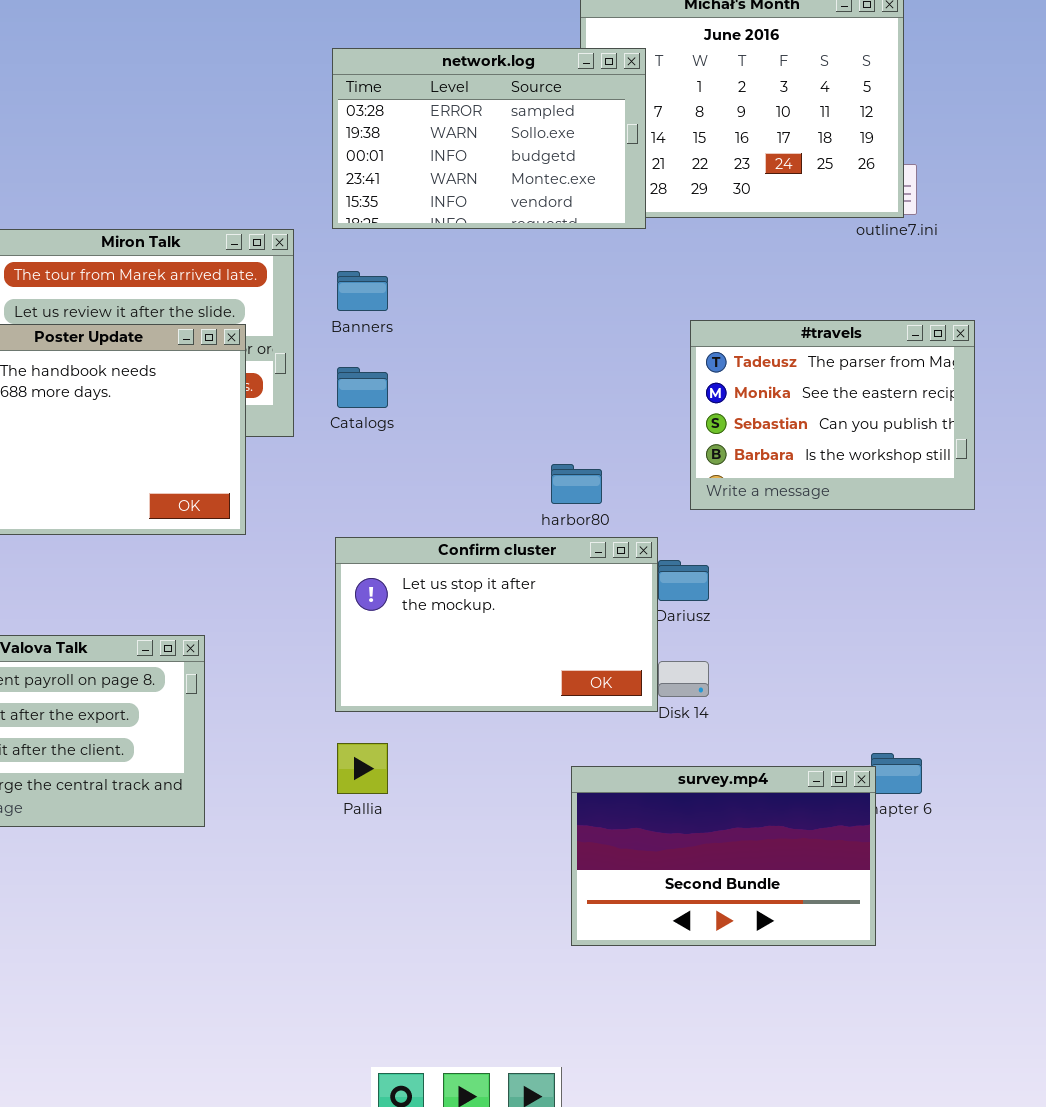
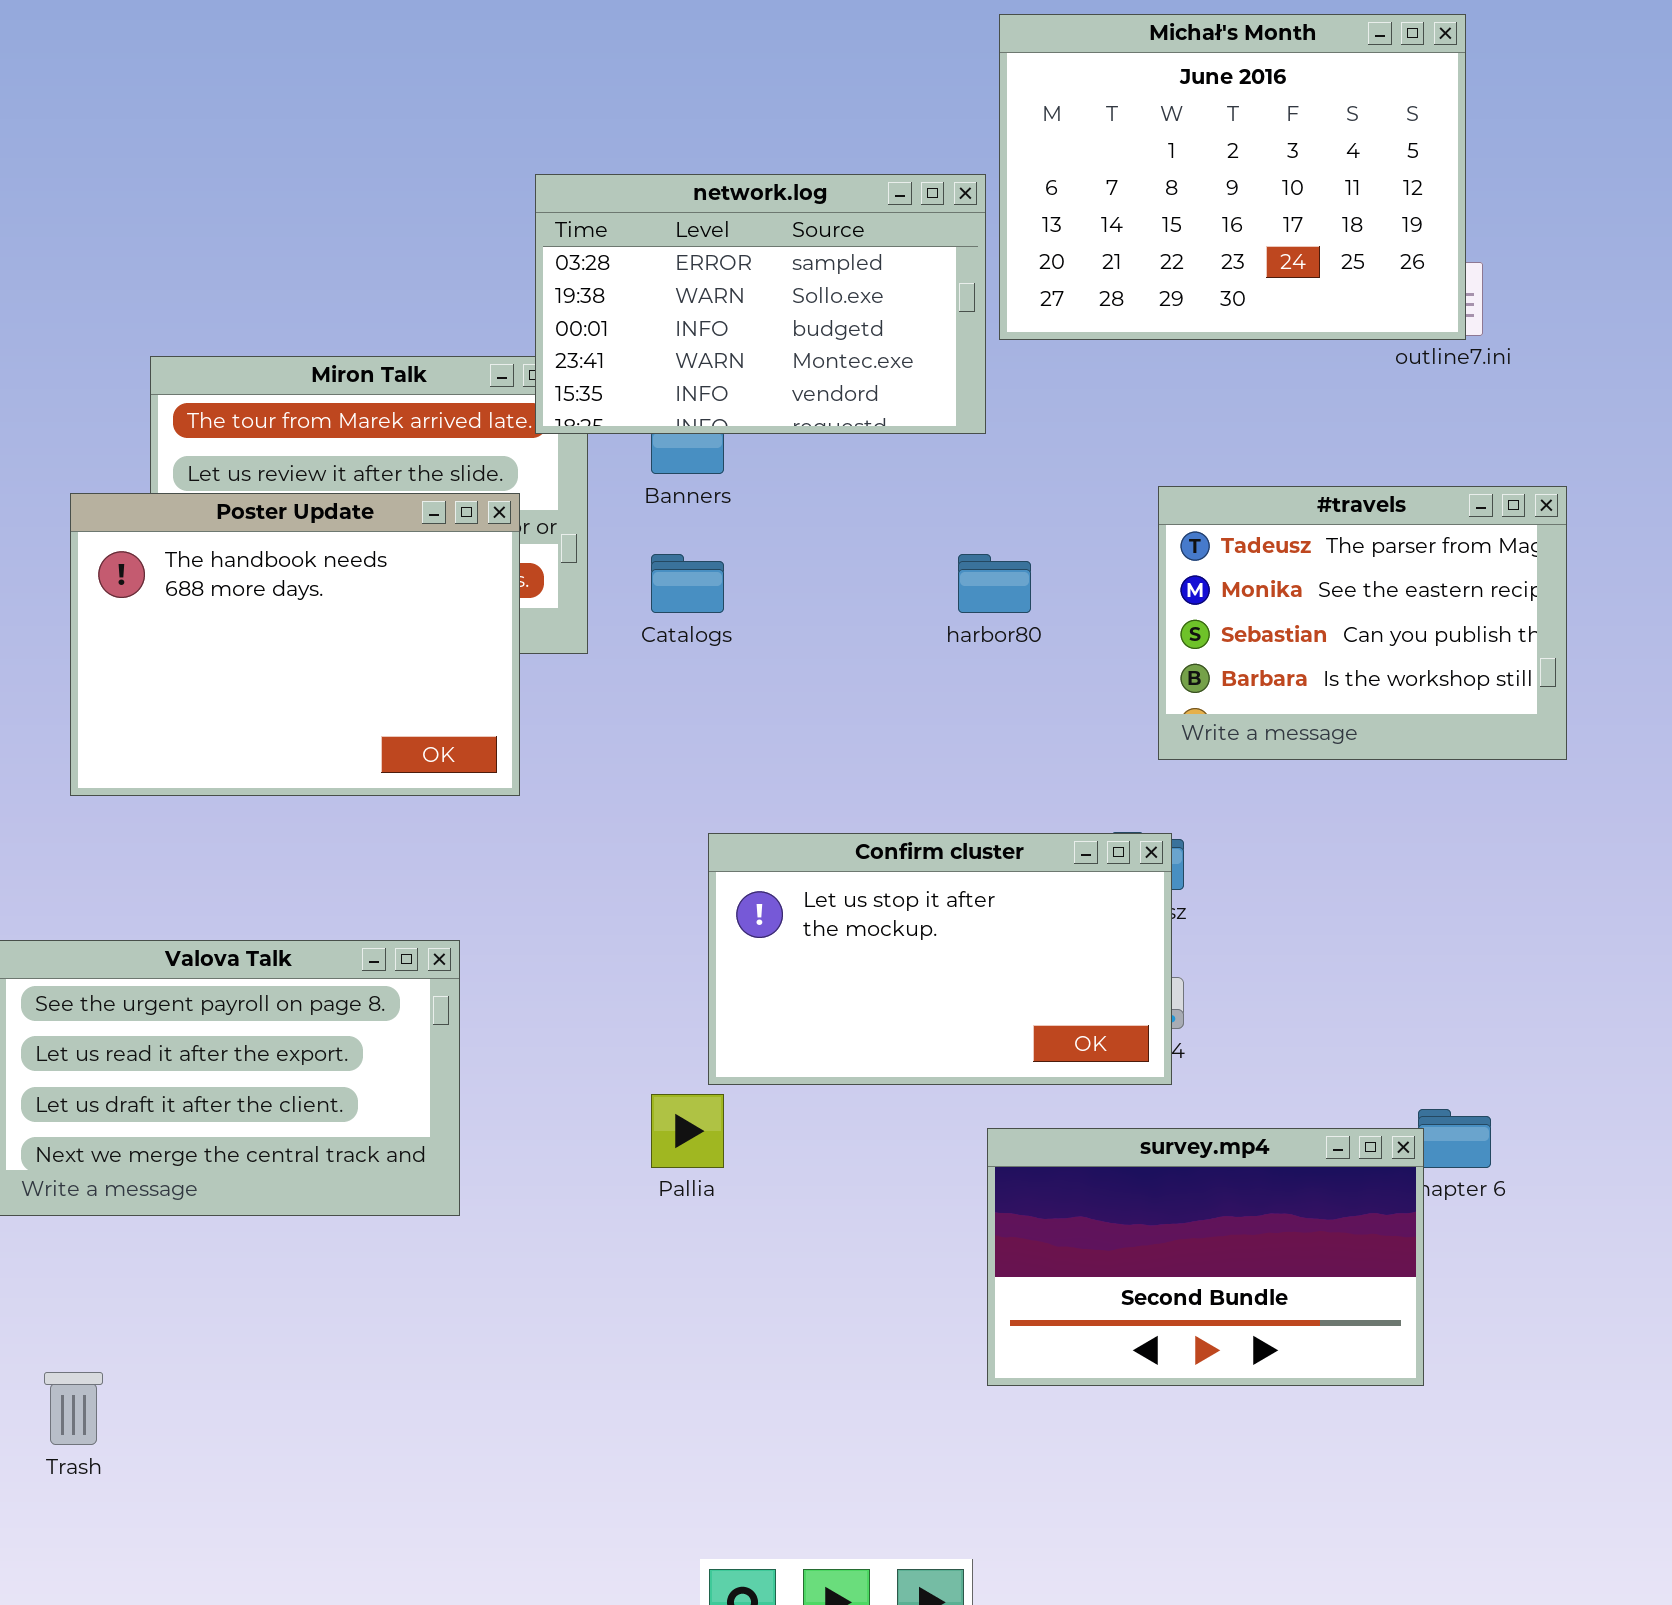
network.log: [332,48,646,229] -> [535,174,986,434], moved
harbor80: [551,464,602,504] -> [958,554,1031,613], moved
Confirm cluster: [335,537,658,712] -> [708,833,1172,1085], moved

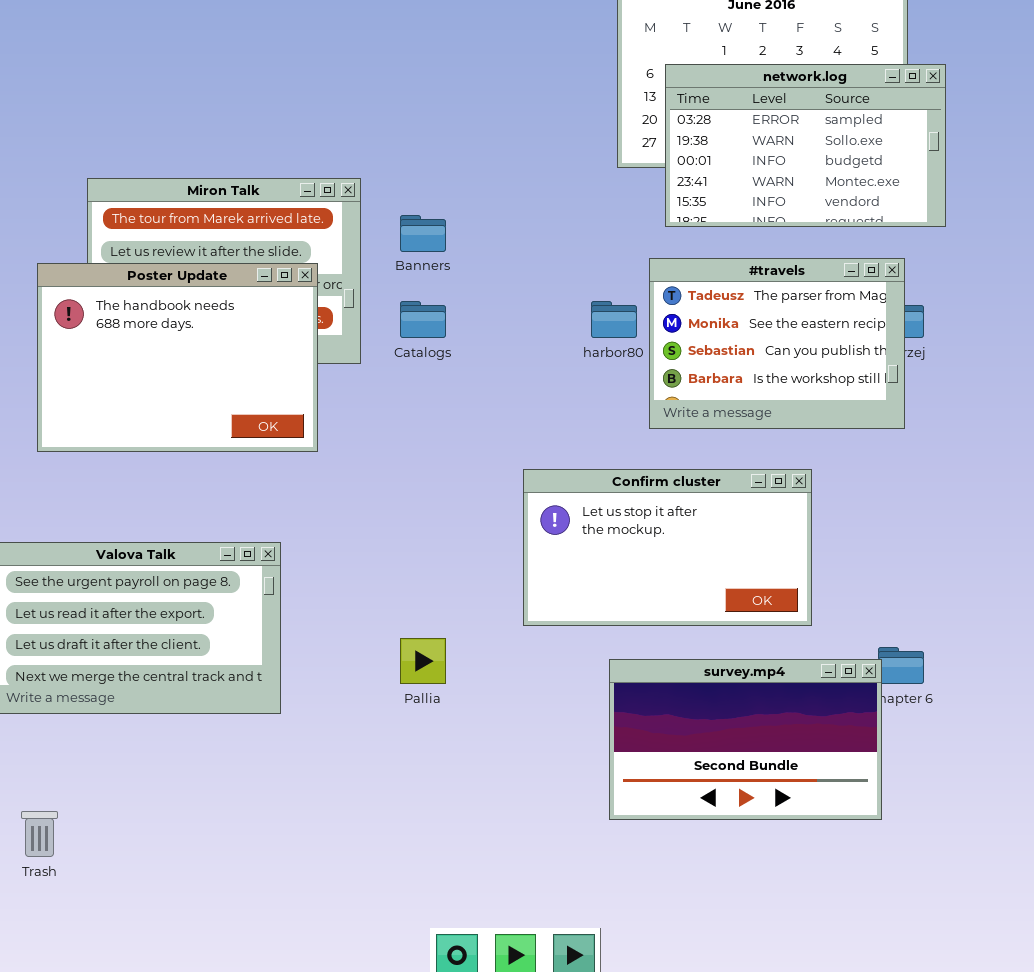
network.log: [535,174,986,434] -> [665,64,946,227], moved
#travels: [1158,486,1567,760] -> [649,258,905,429], moved
Confirm cluster: [708,833,1172,1085] -> [523,469,812,626], moved

